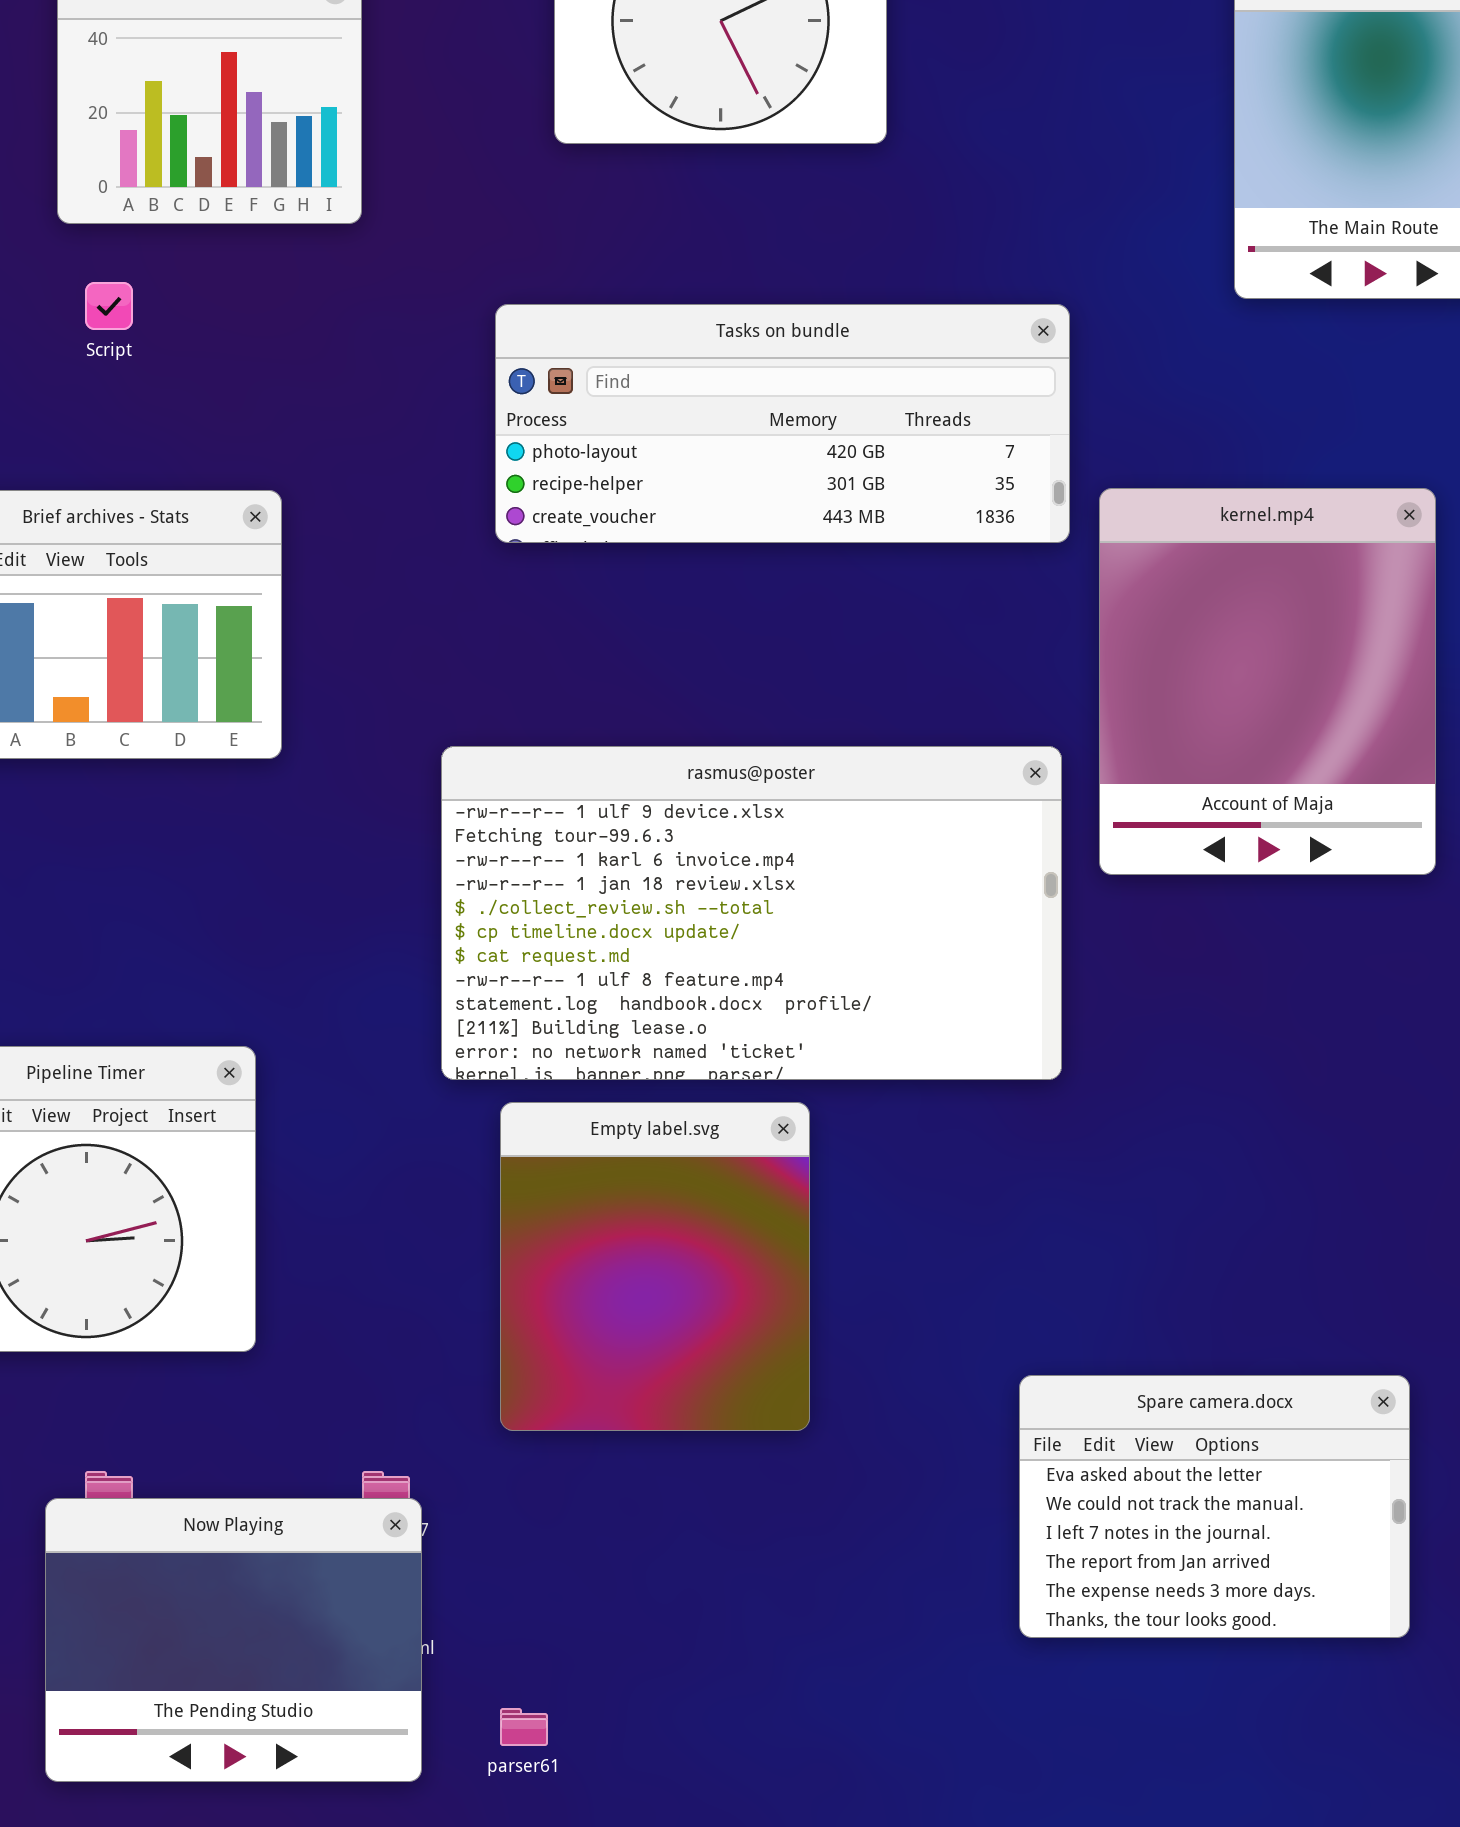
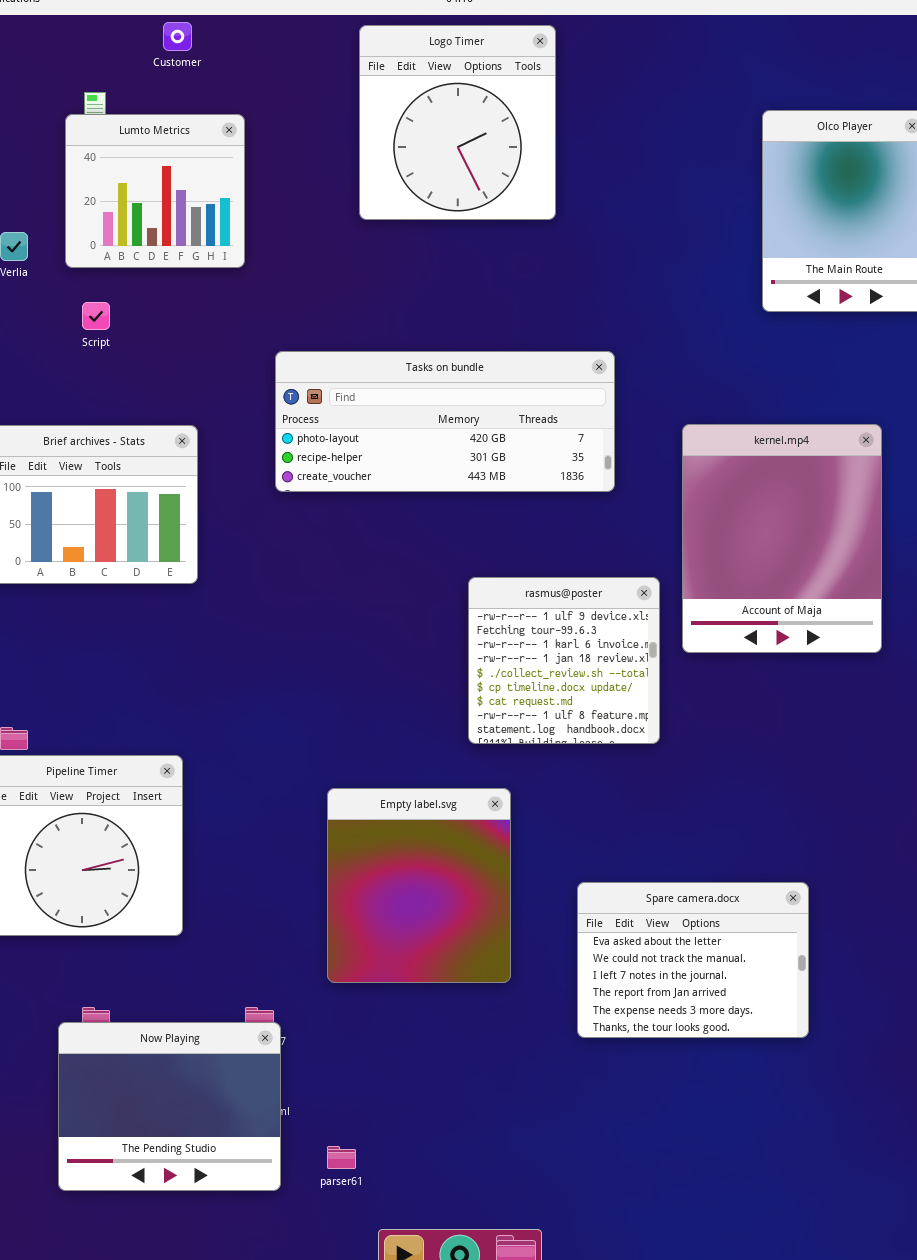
Tasks on bundle: [495,304,1070,543] -> [275,351,615,492], moved
rasmus@poster: [441,746,1062,1080] -> [468,577,660,744], resized
Spare camera.docx: [1019,1375,1410,1638] -> [577,882,809,1038], moved

